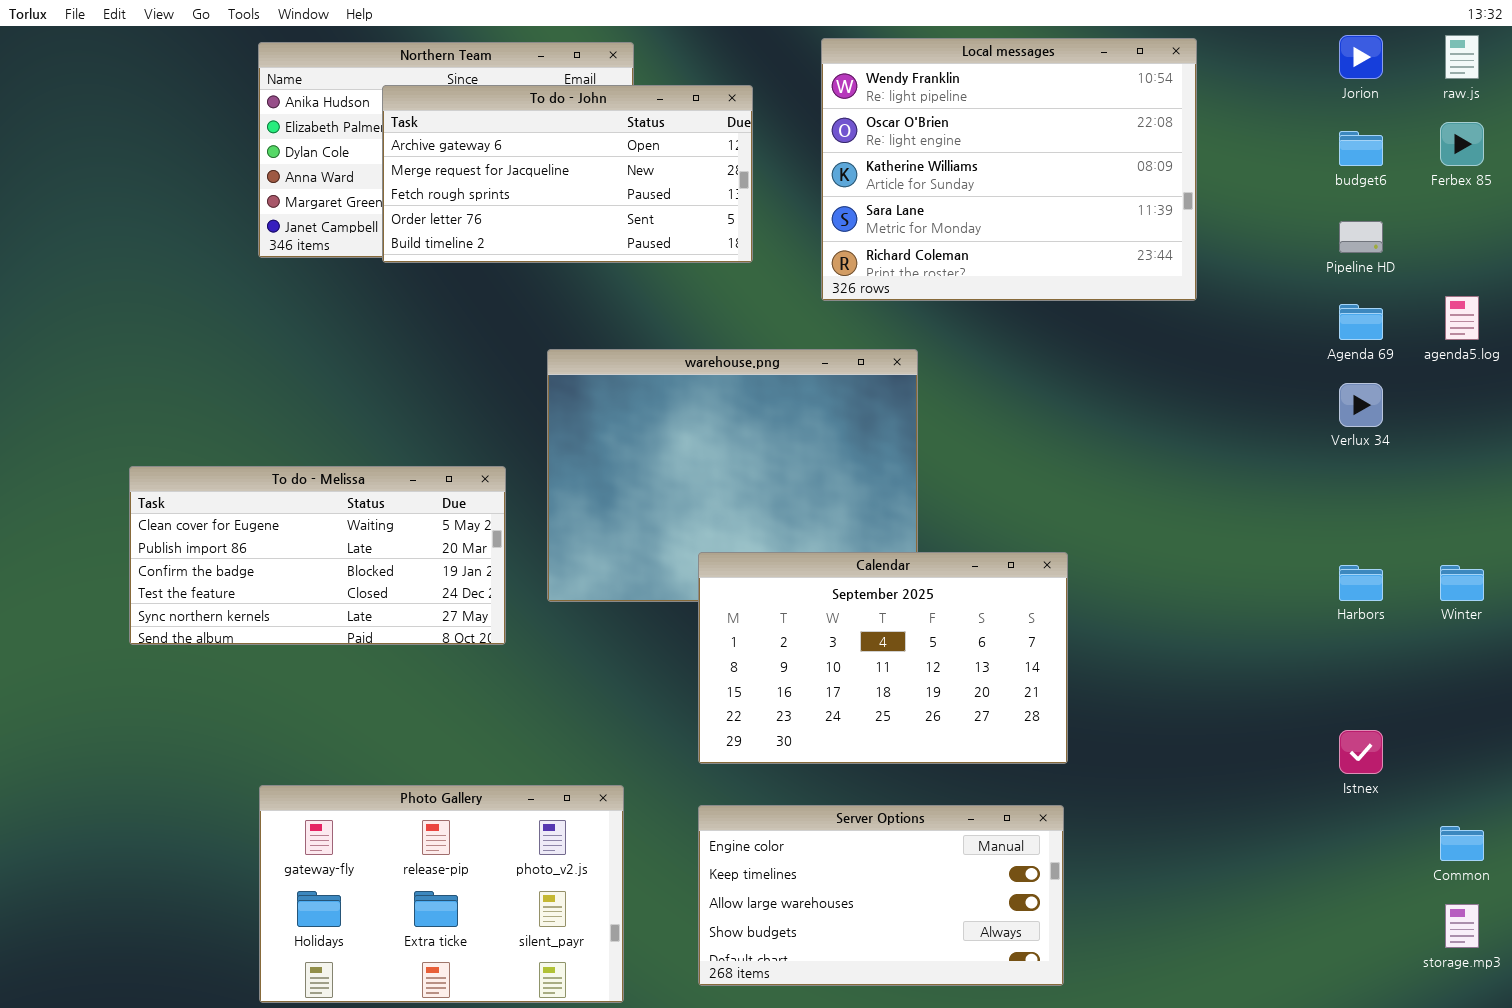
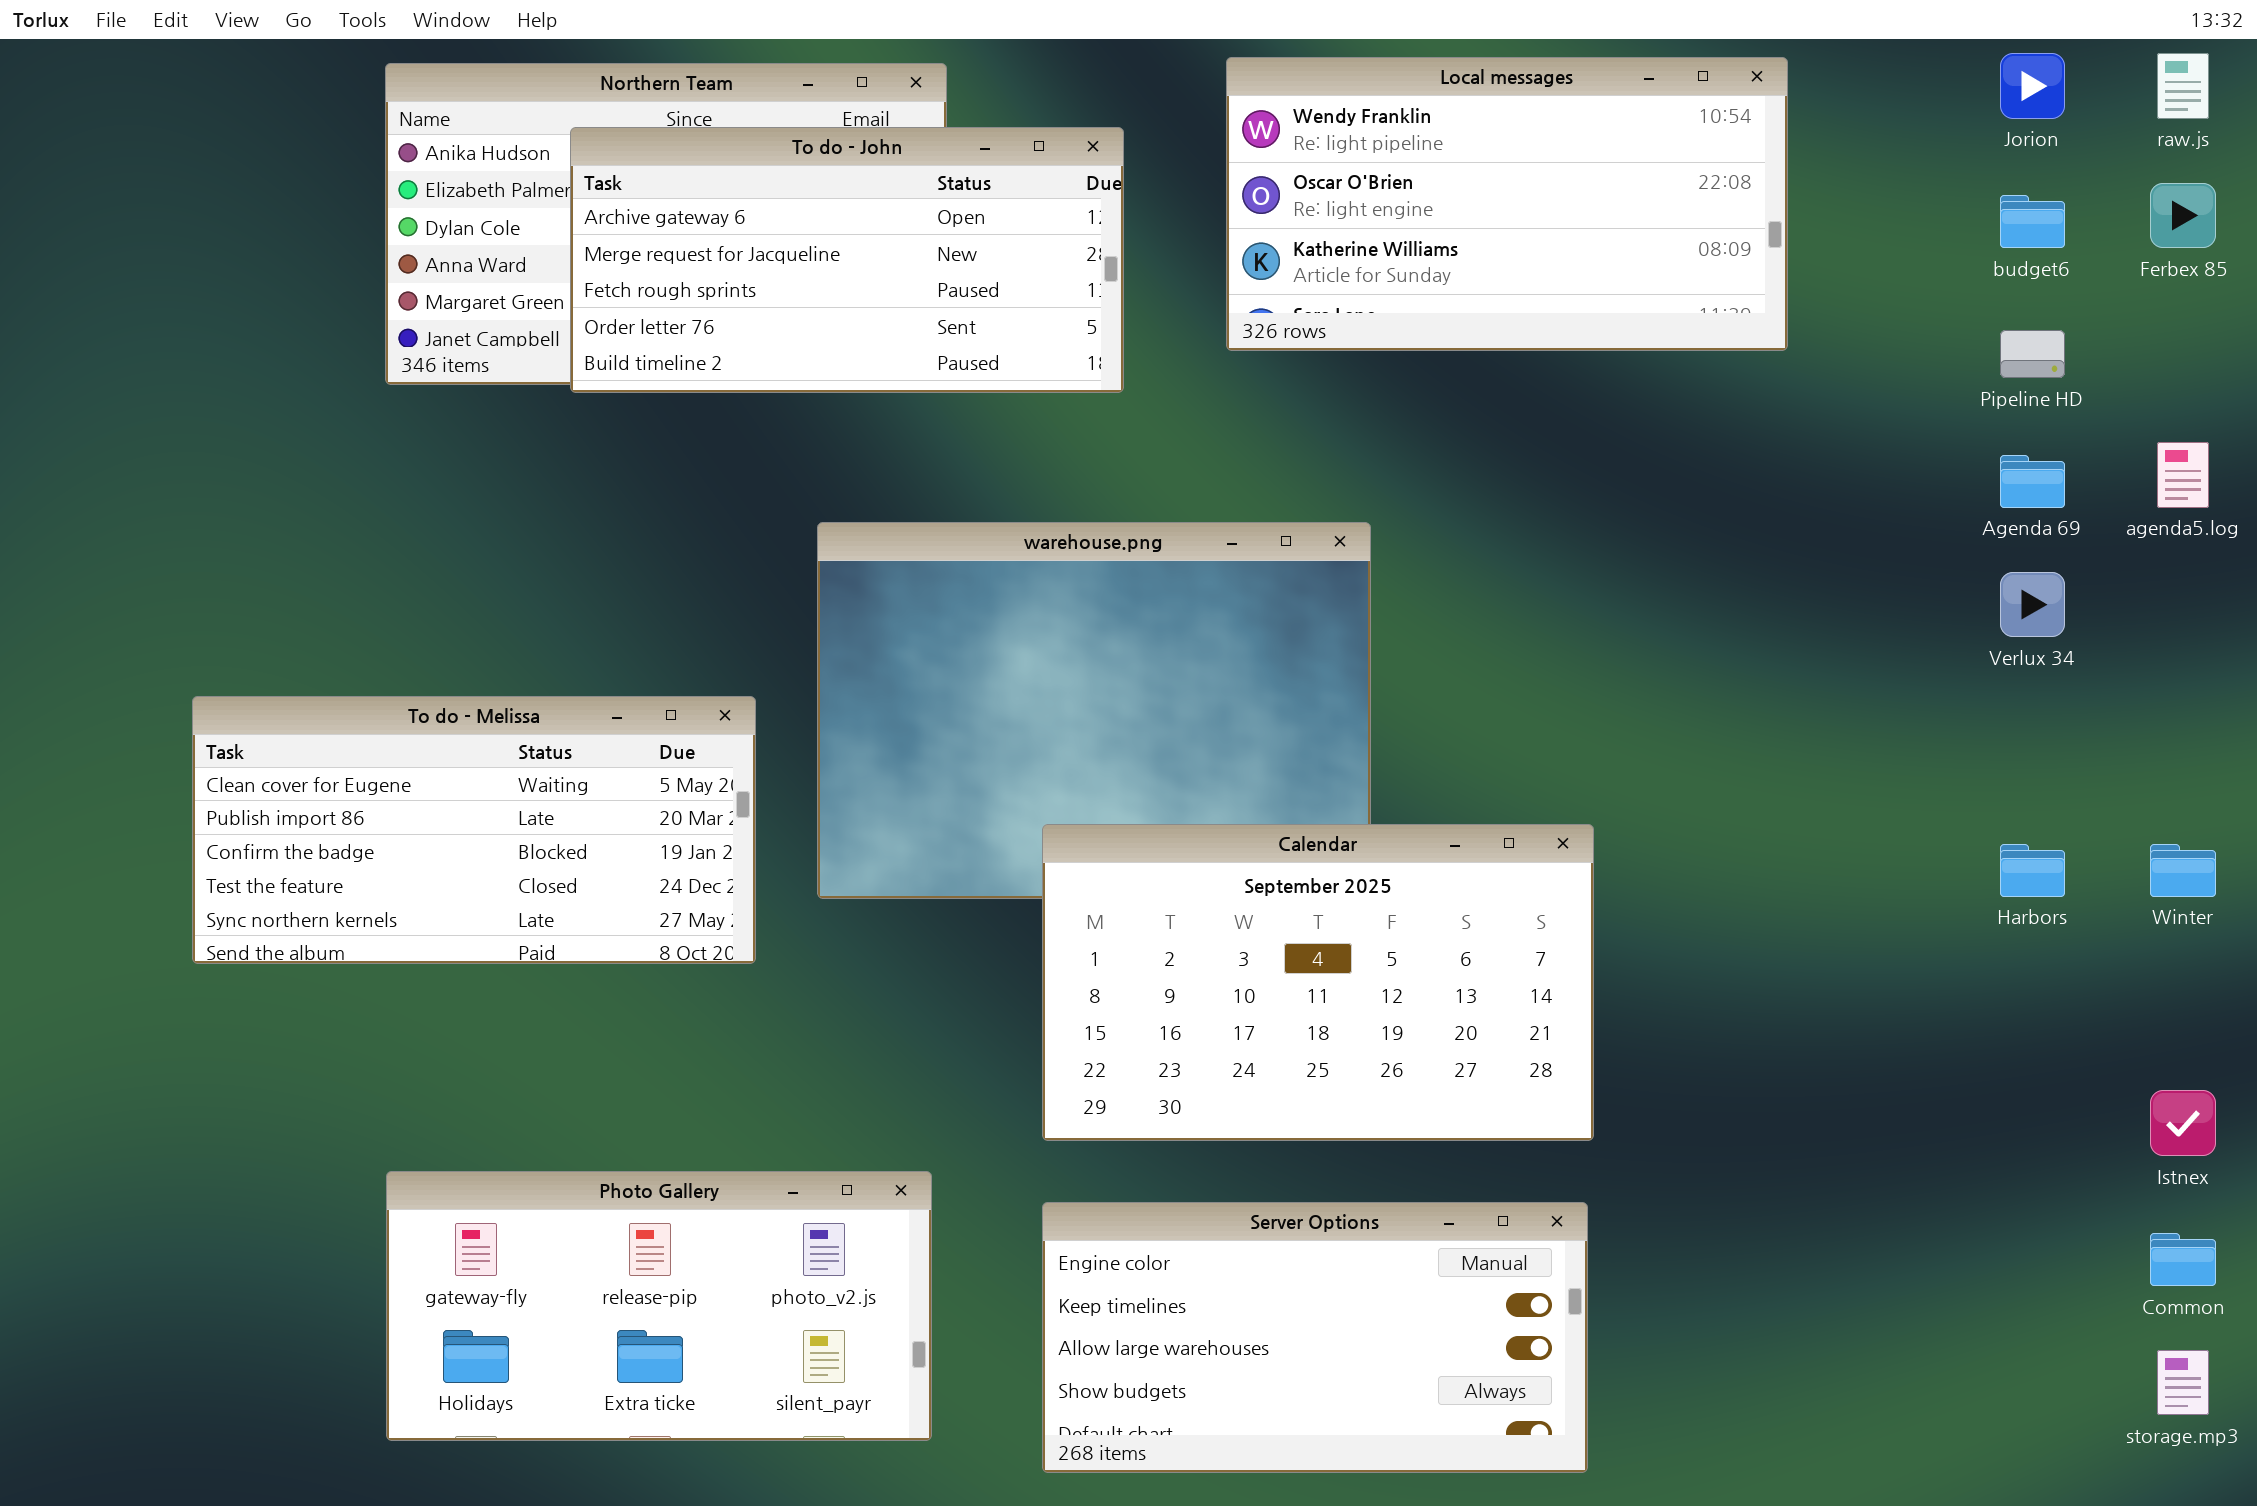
Local messages: [821,38,1197,301] -> [1226,57,1788,351], resized
Istnex: [1339,730,1383,774] -> [2150,1090,2216,1156], moved
Photo Gallery: [259,785,624,1003] -> [386,1171,932,1441], resized

